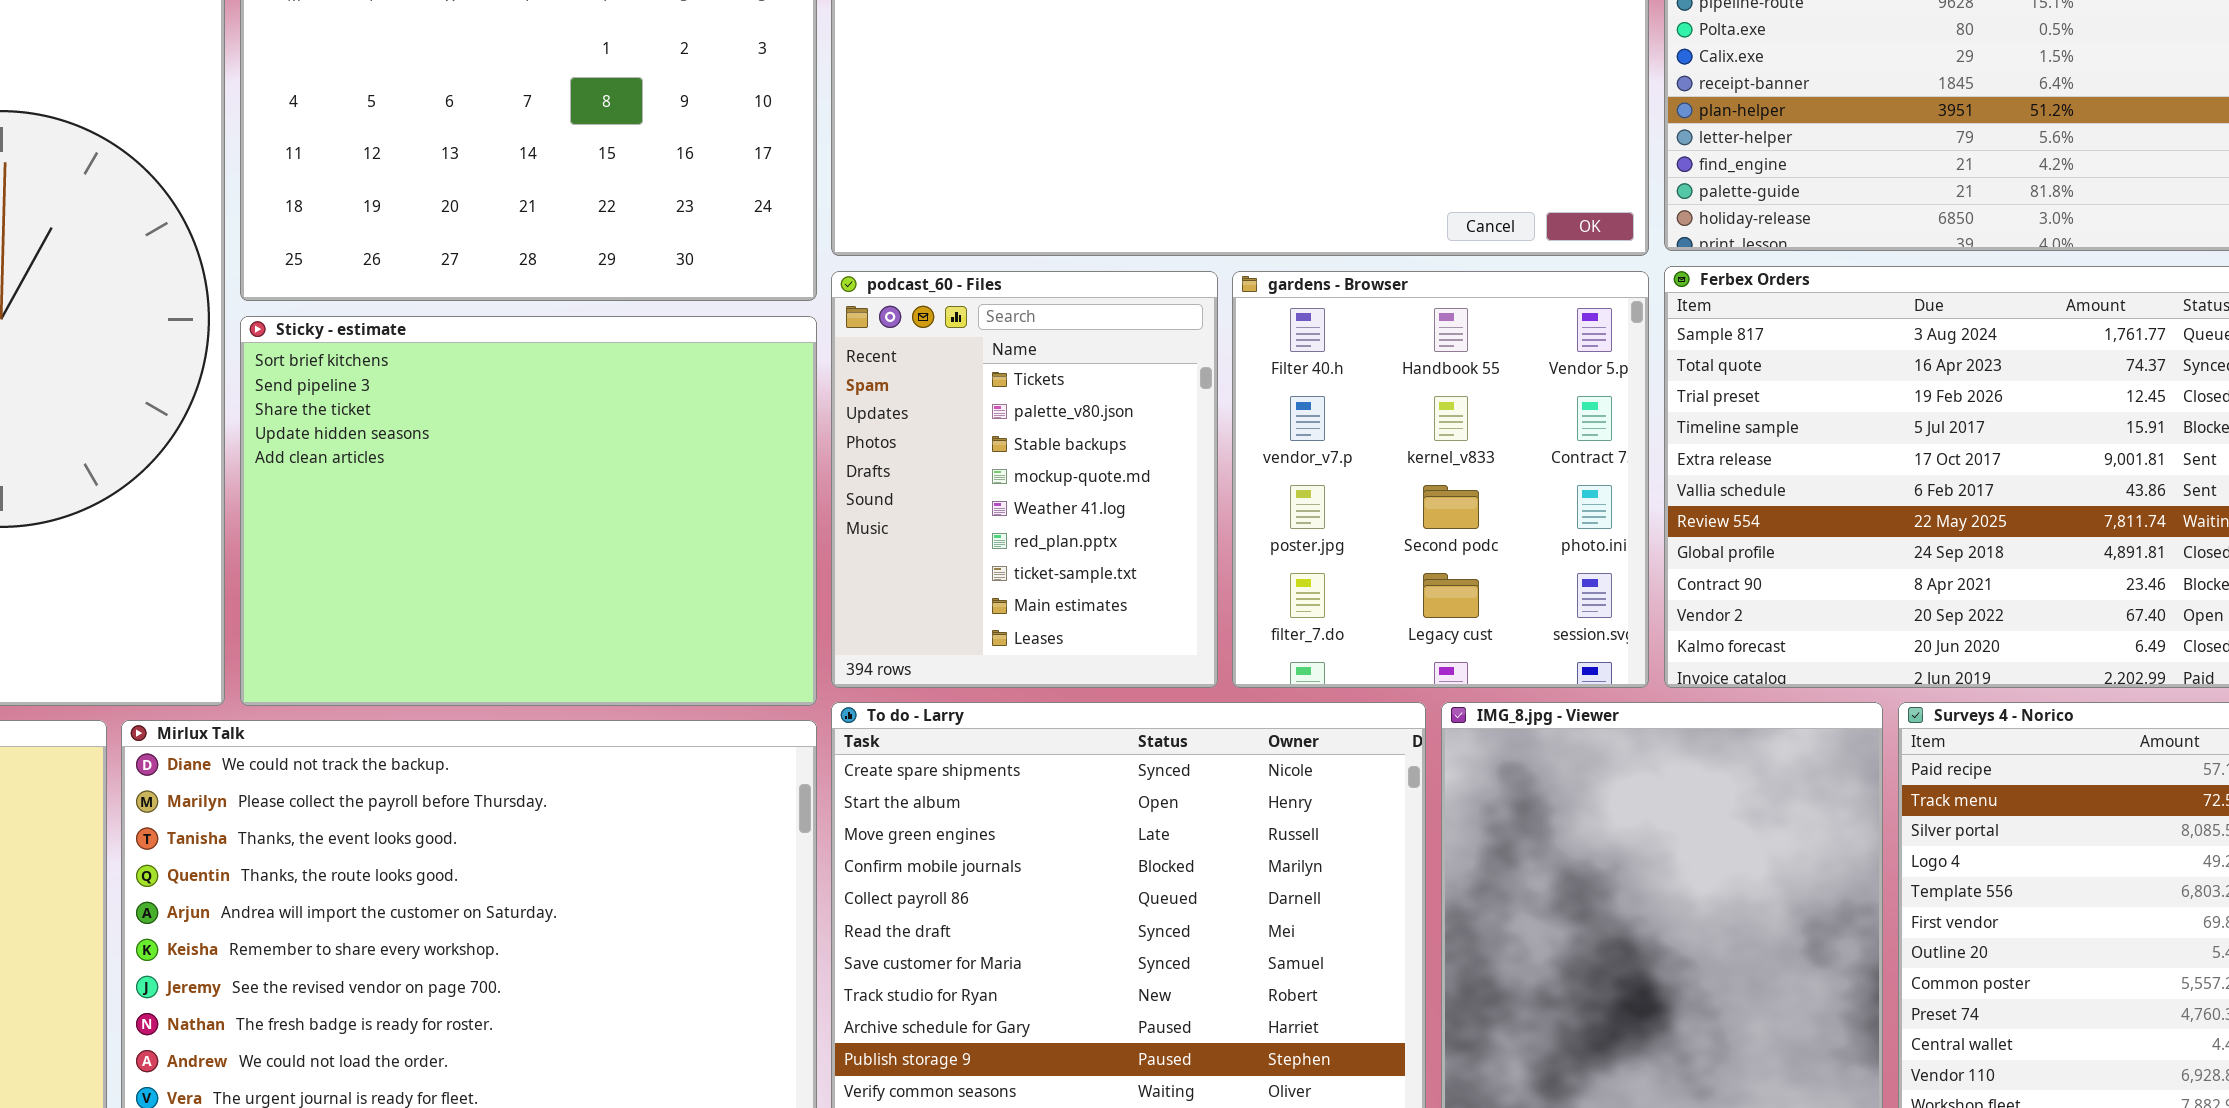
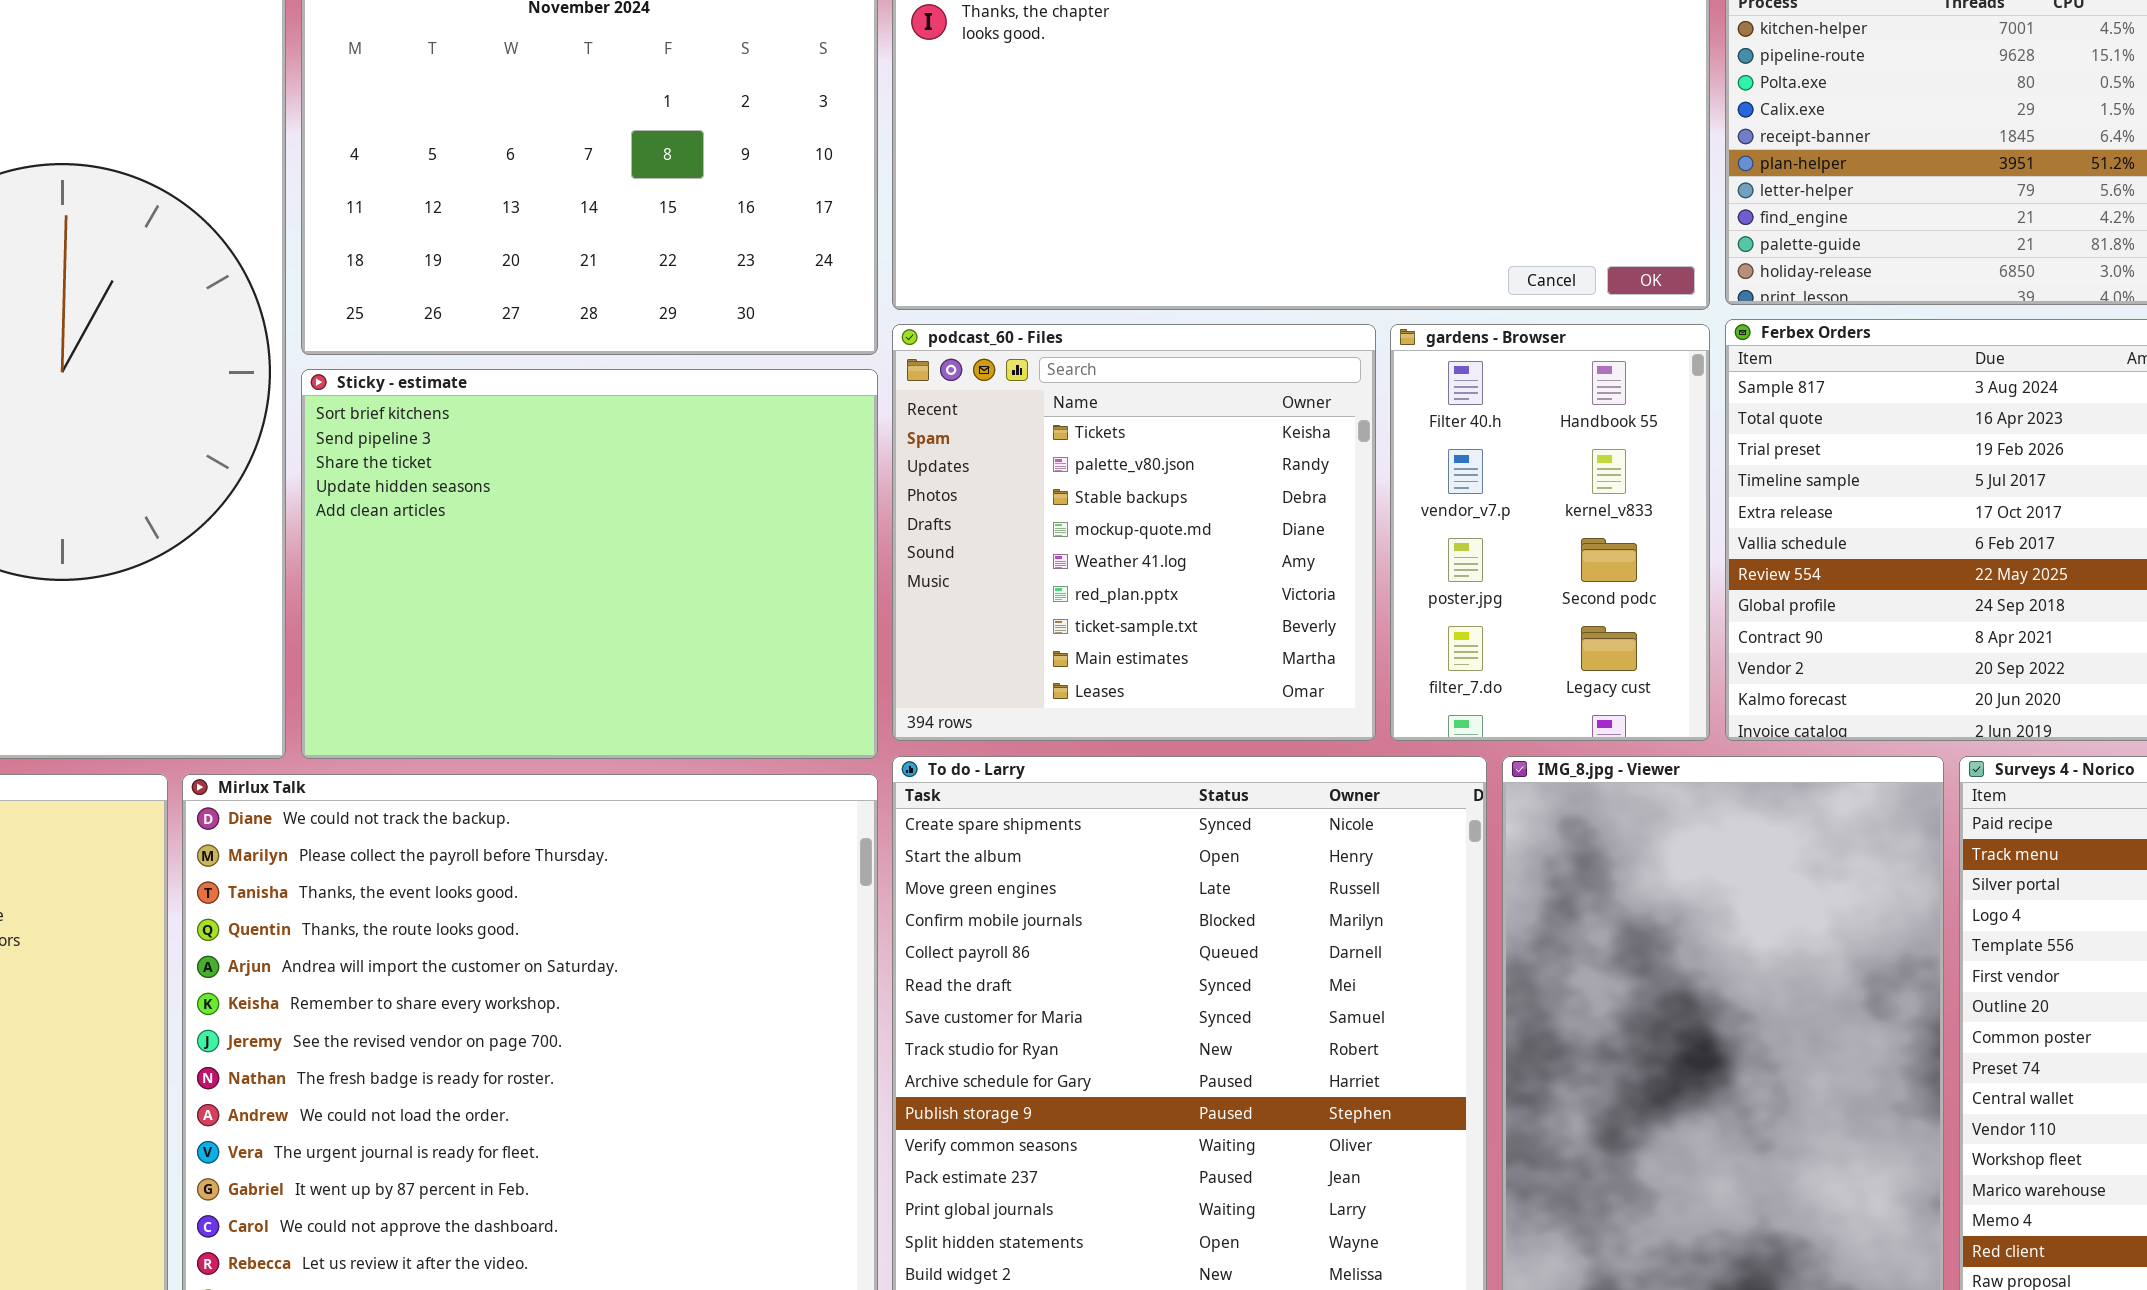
podcast_60 - Files: [831,271,1218,688] -> [892,324,1376,741], resized
gardens - Browser: [1232,271,1649,688] -> [1390,324,1710,741], resized

